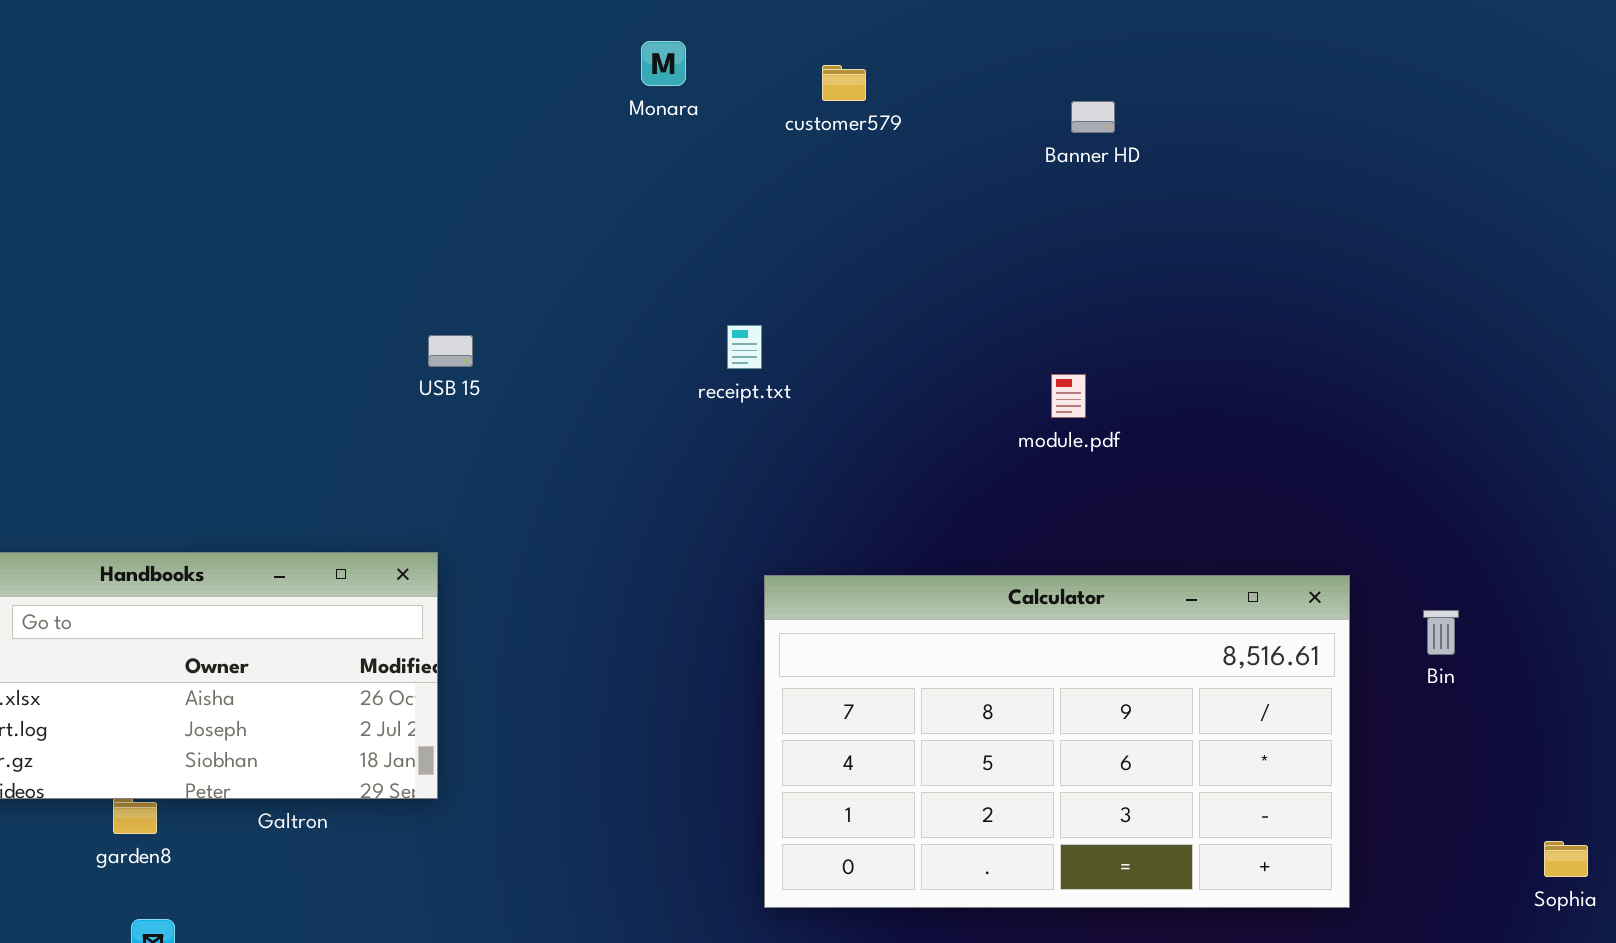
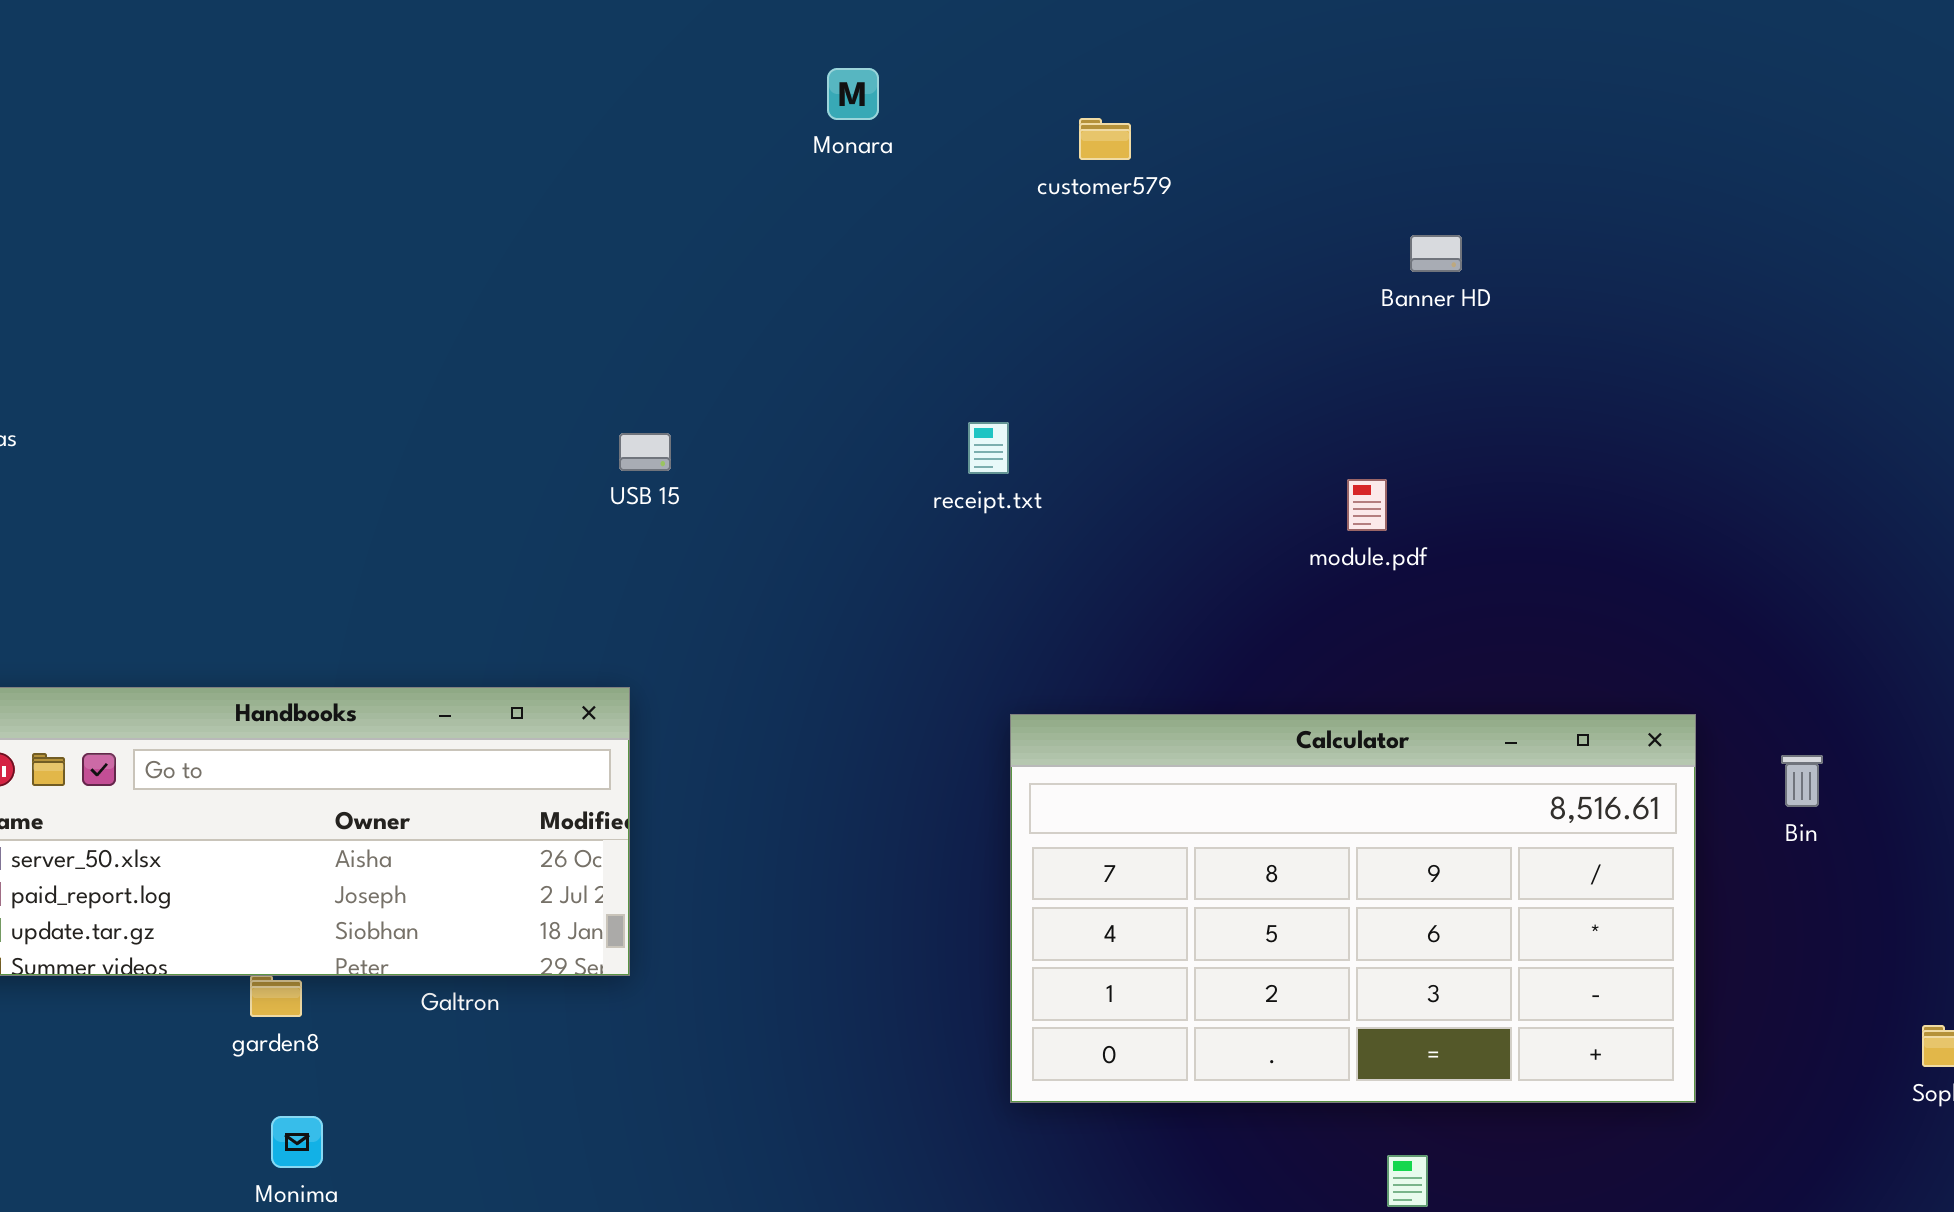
Monara: [641,41,686,86] -> [827,68,879,120], moved
Banner HD: [1071,101,1115,133] -> [1410,235,1462,272], moved

